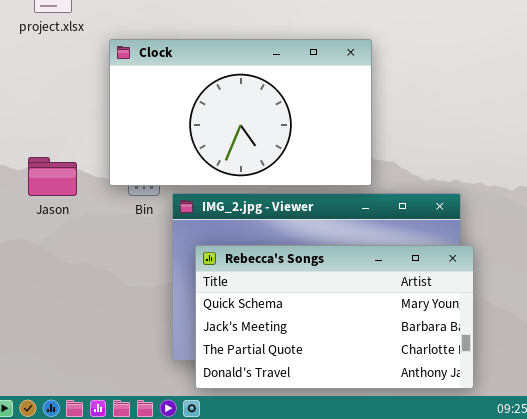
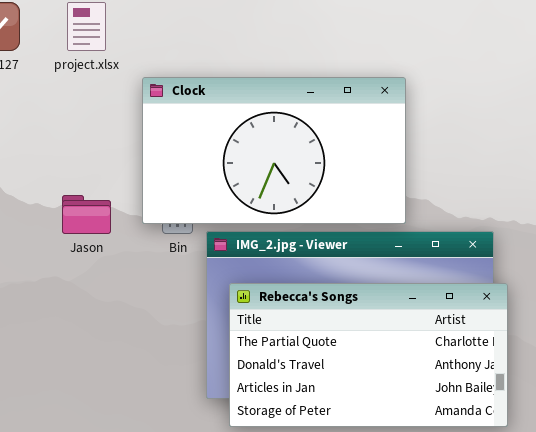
Rebecca's Songs: [195,245,474,389] -> [229,283,508,427], scrolled down 2 rows

